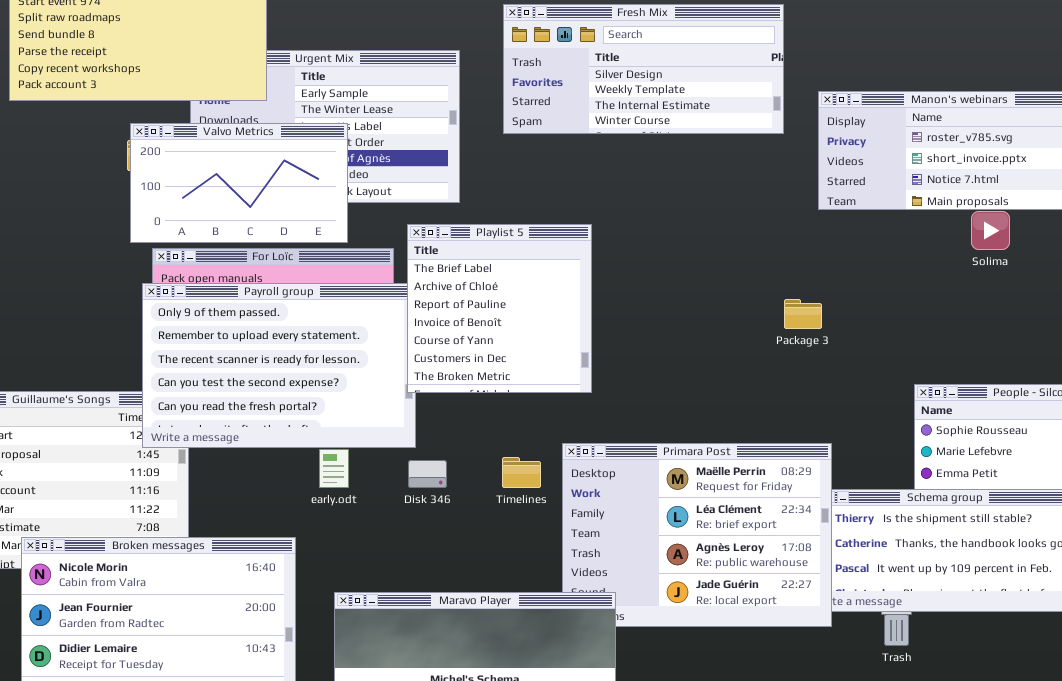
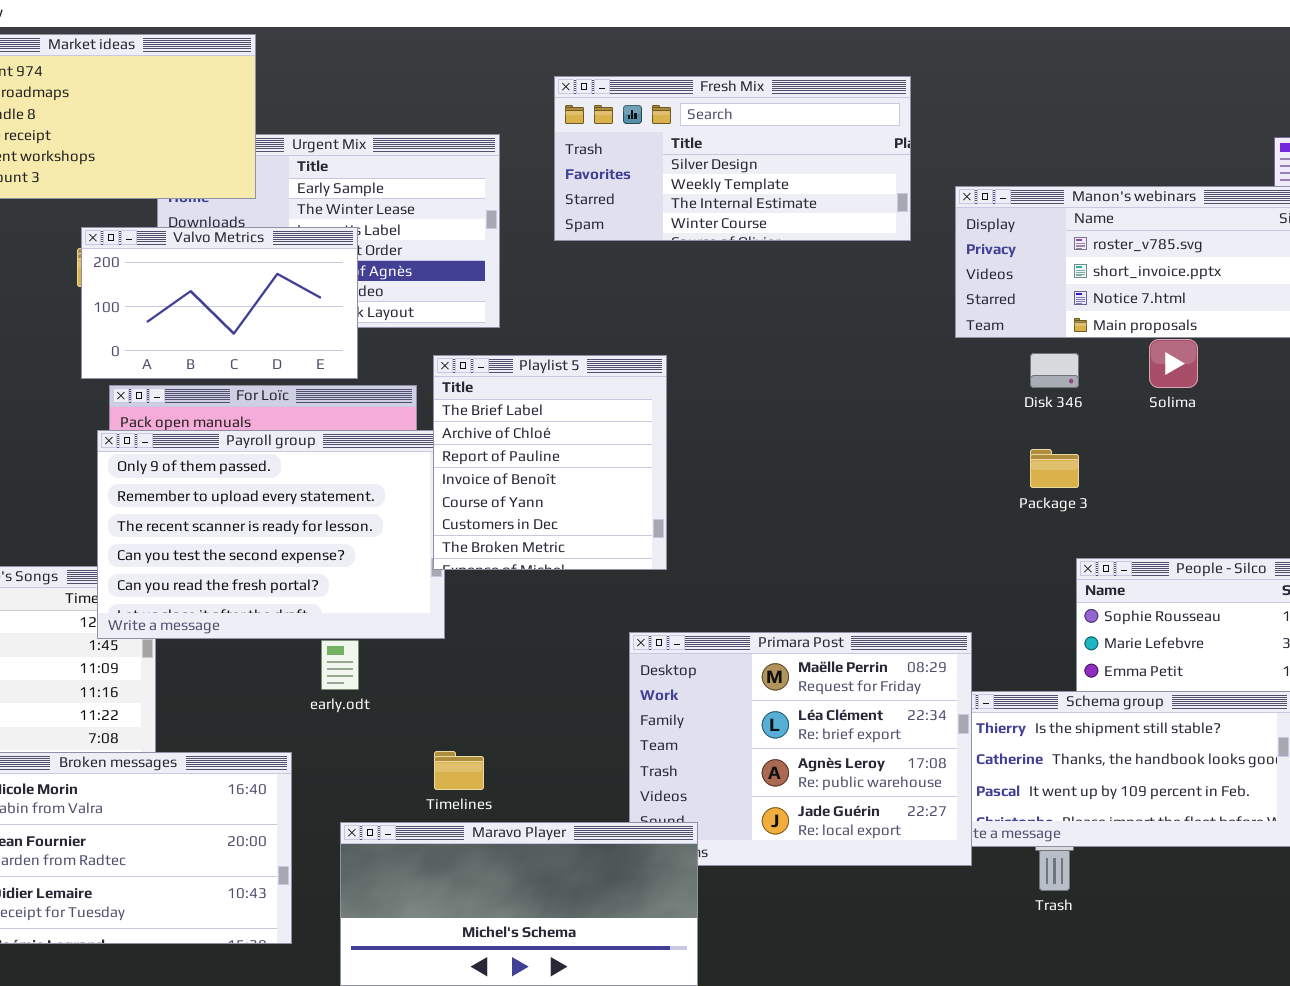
Package 3: [784,299,822,329] -> [1030,449,1079,488], moved
Timelines: [502,457,541,488] -> [434,751,484,790], moved
Disk 346: [408,460,447,488] -> [1030,353,1079,388], moved

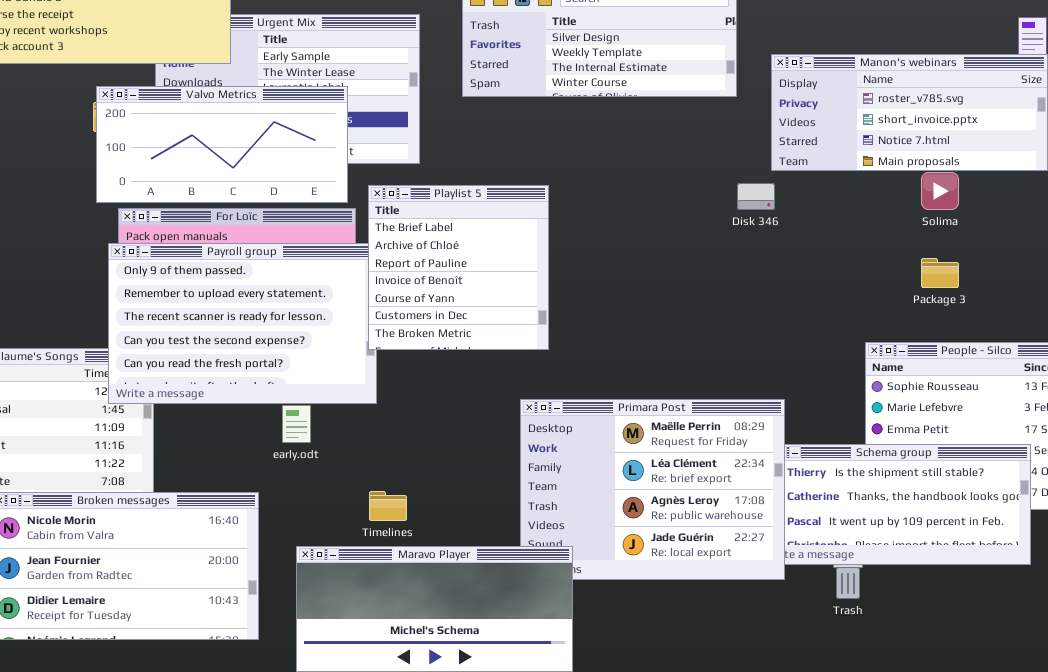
Valvo Metrics: [81,227,358,379] -> [96,86,348,203], resized
Disk 346: [1030,353,1079,388] -> [737,183,775,210], moved
Package 3: [1030,449,1079,488] -> [921,258,959,288], moved

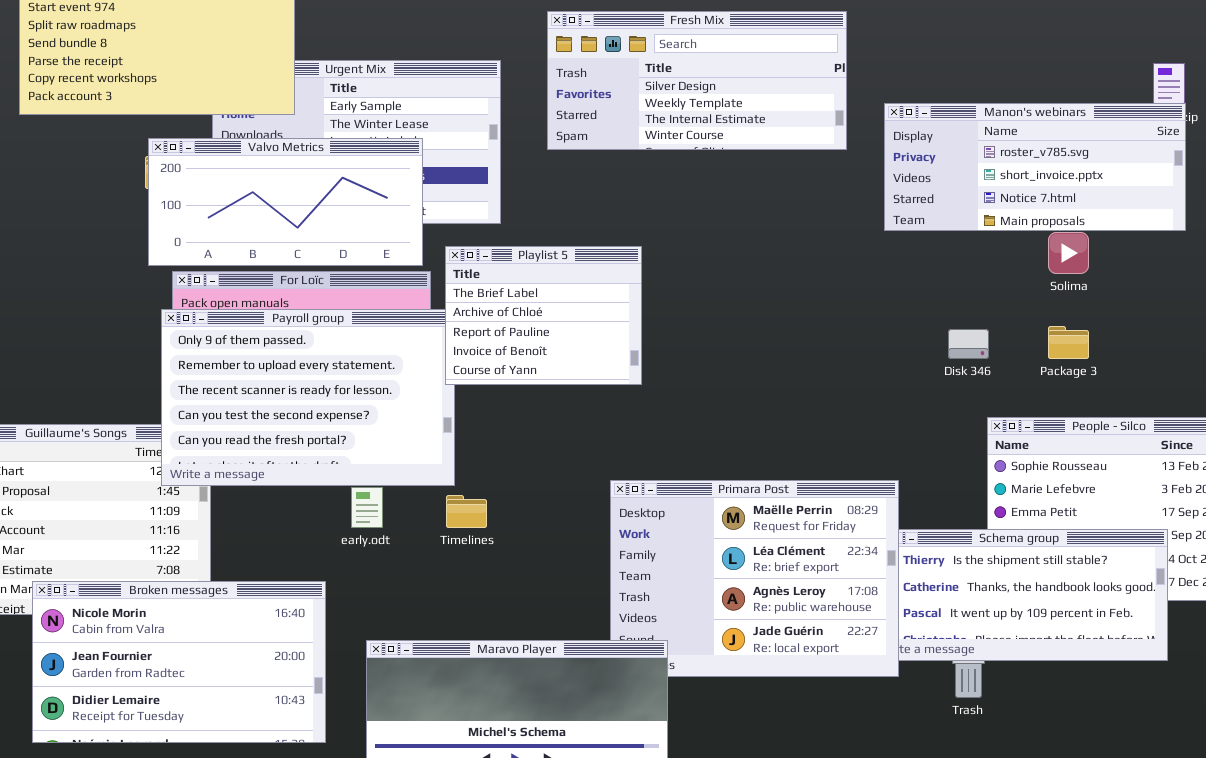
Disk 346: [737,183,775,210] -> [948,329,989,359], moved
Playlist 5: [368,185,549,350] -> [445,246,642,385], resized
Timelines: [369,491,407,521] -> [446,495,487,528], moved

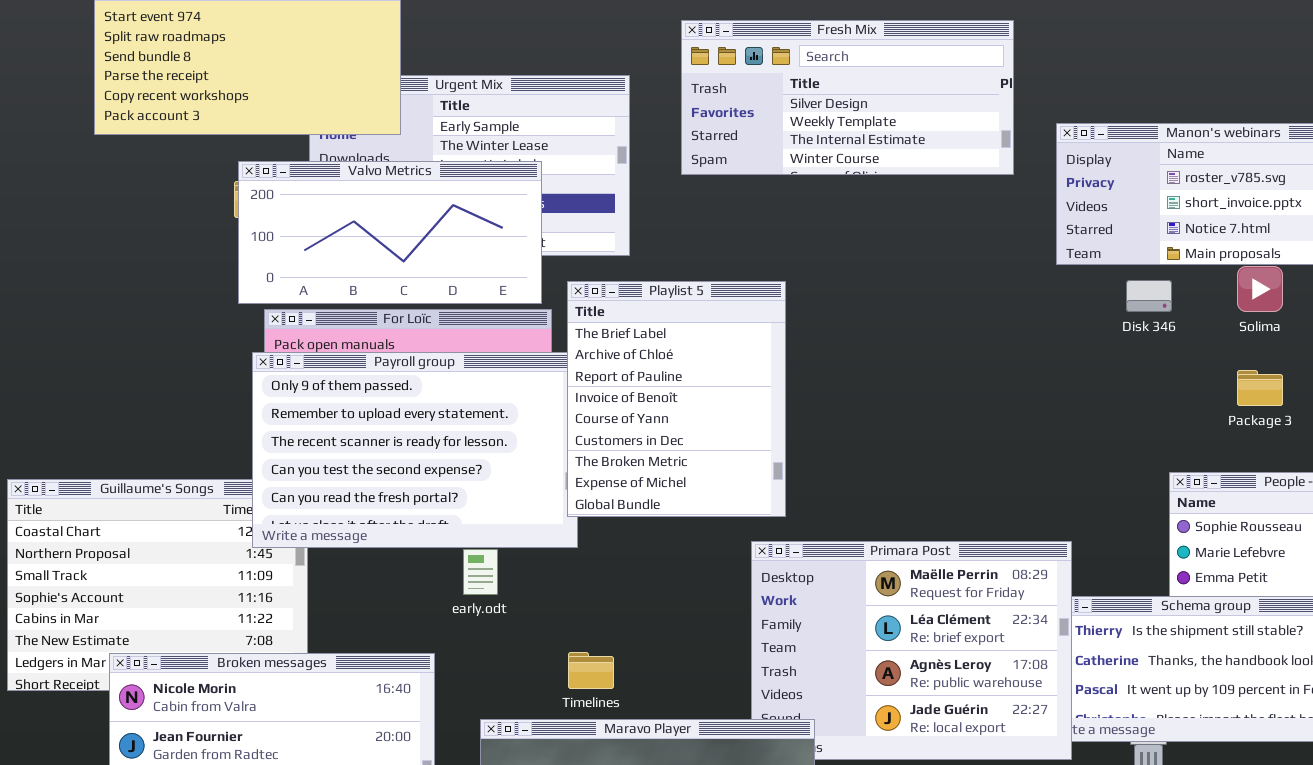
Playlist 5: [445,246,642,385] -> [567,281,786,517], resized
Disk 346: [948,329,989,359] -> [1126,280,1172,312], moved
Timelines: [446,495,487,528] -> [568,652,614,689], moved

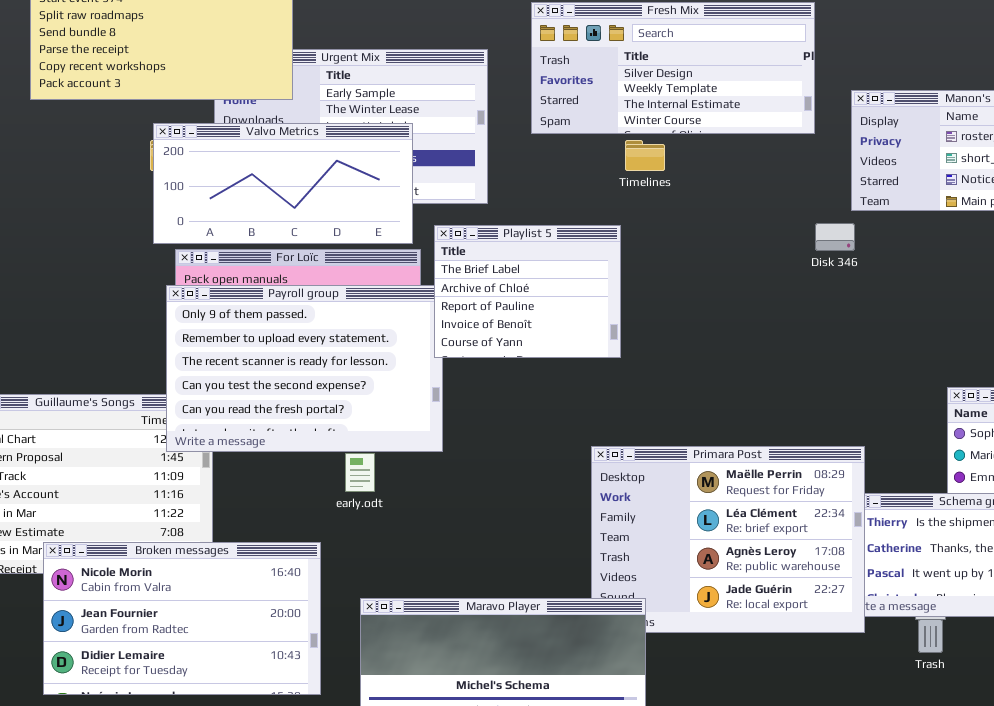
Disk 346: [1126,280,1172,312] -> [815,223,855,251], moved
Playlist 5: [567,281,786,517] -> [434,225,621,358], resized
Timelines: [568,652,614,689] -> [625,140,665,171], moved

